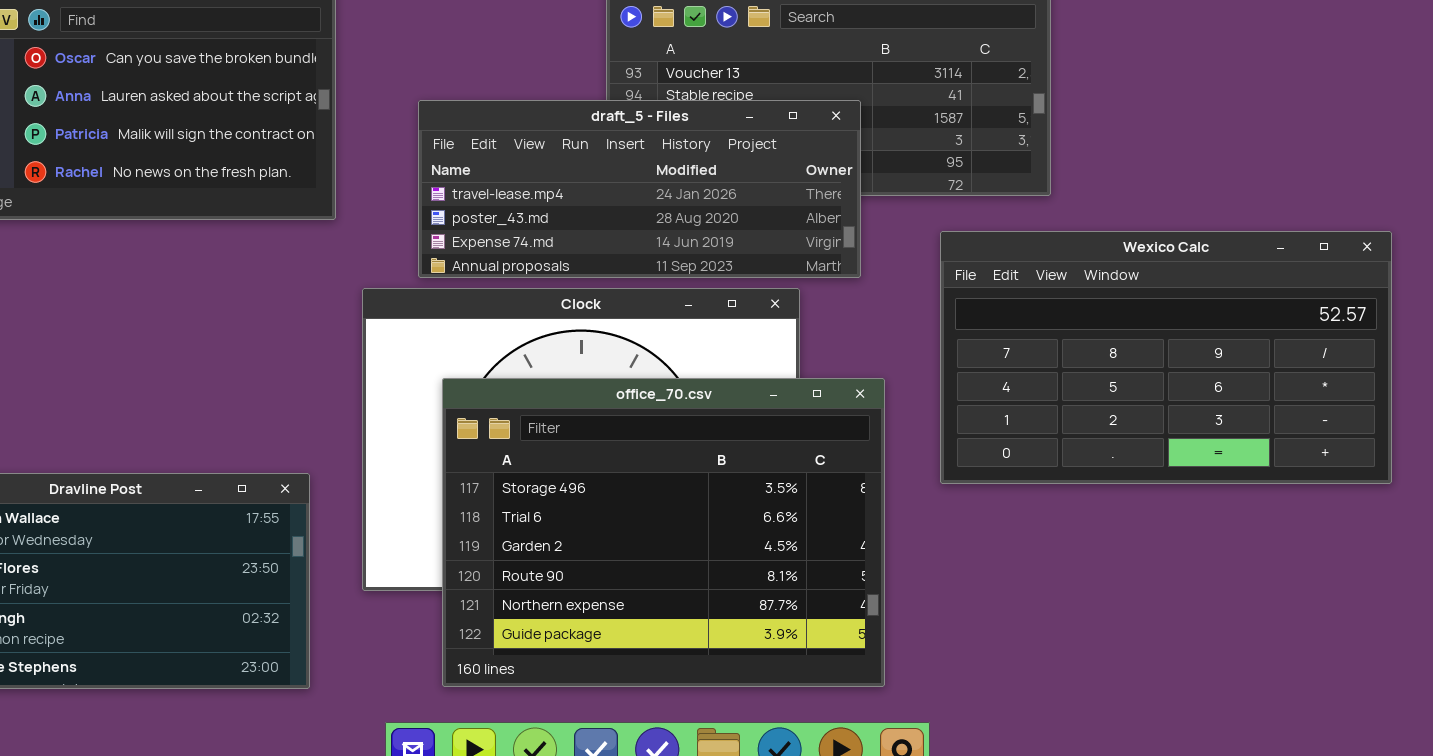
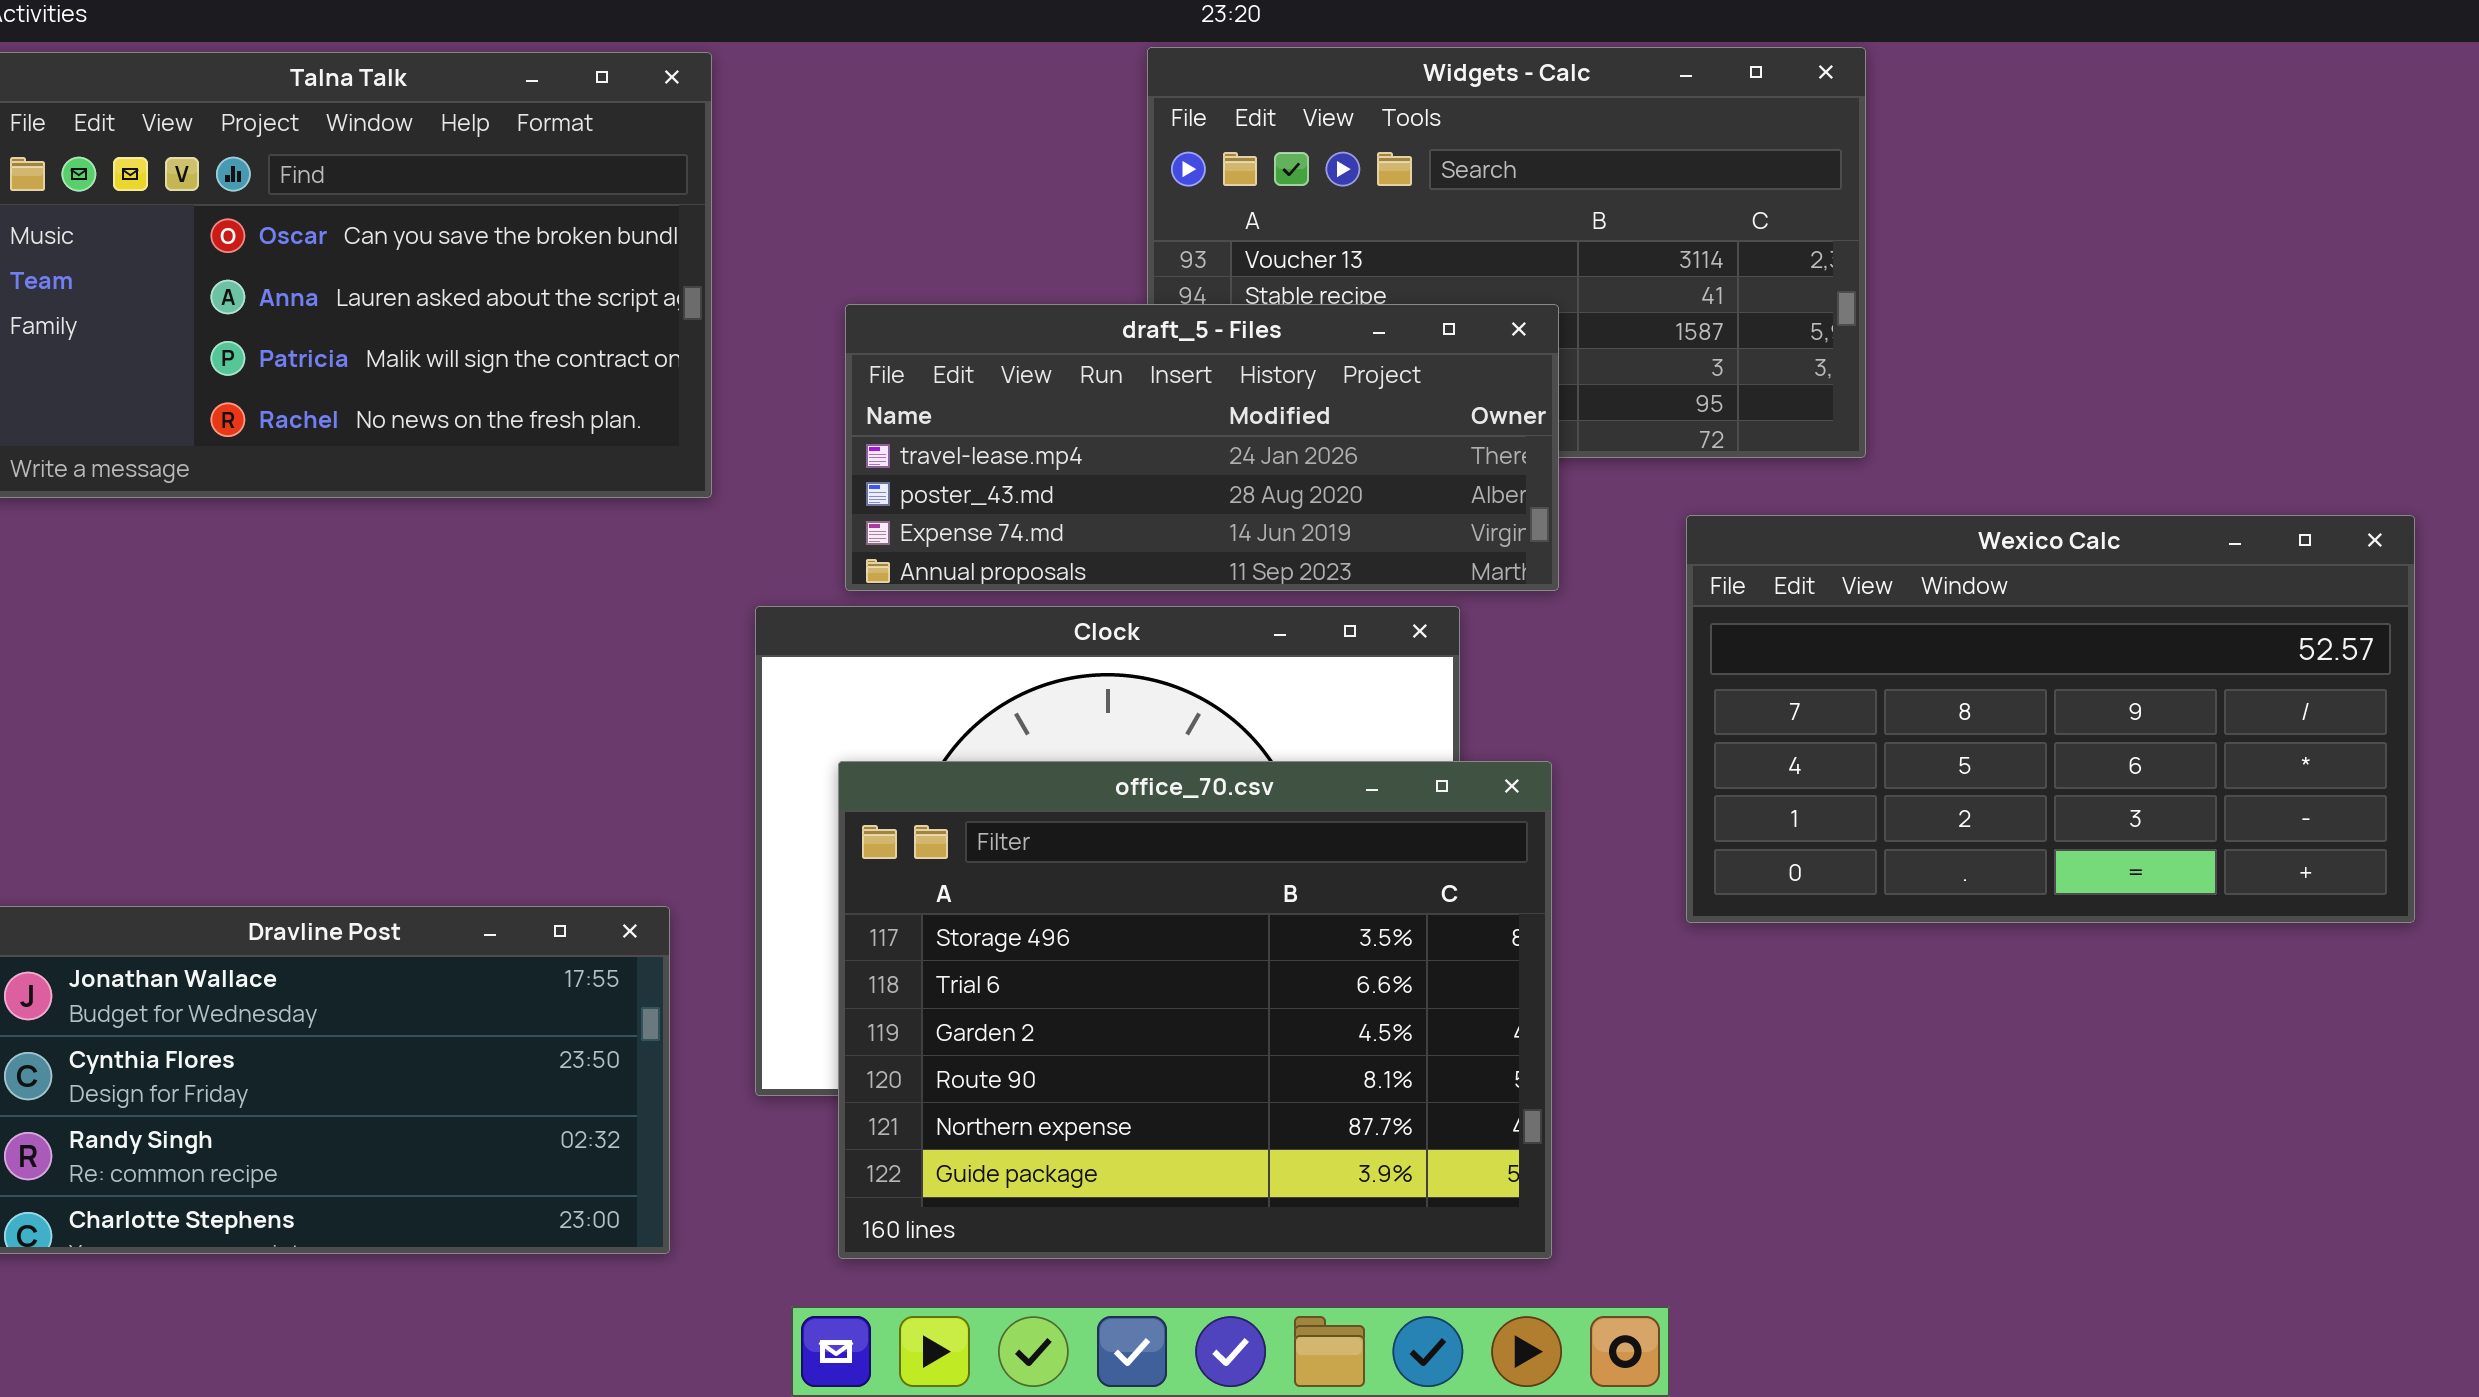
office_70.csv: [442,378,885,687] -> [838,761,1552,1259], moved

